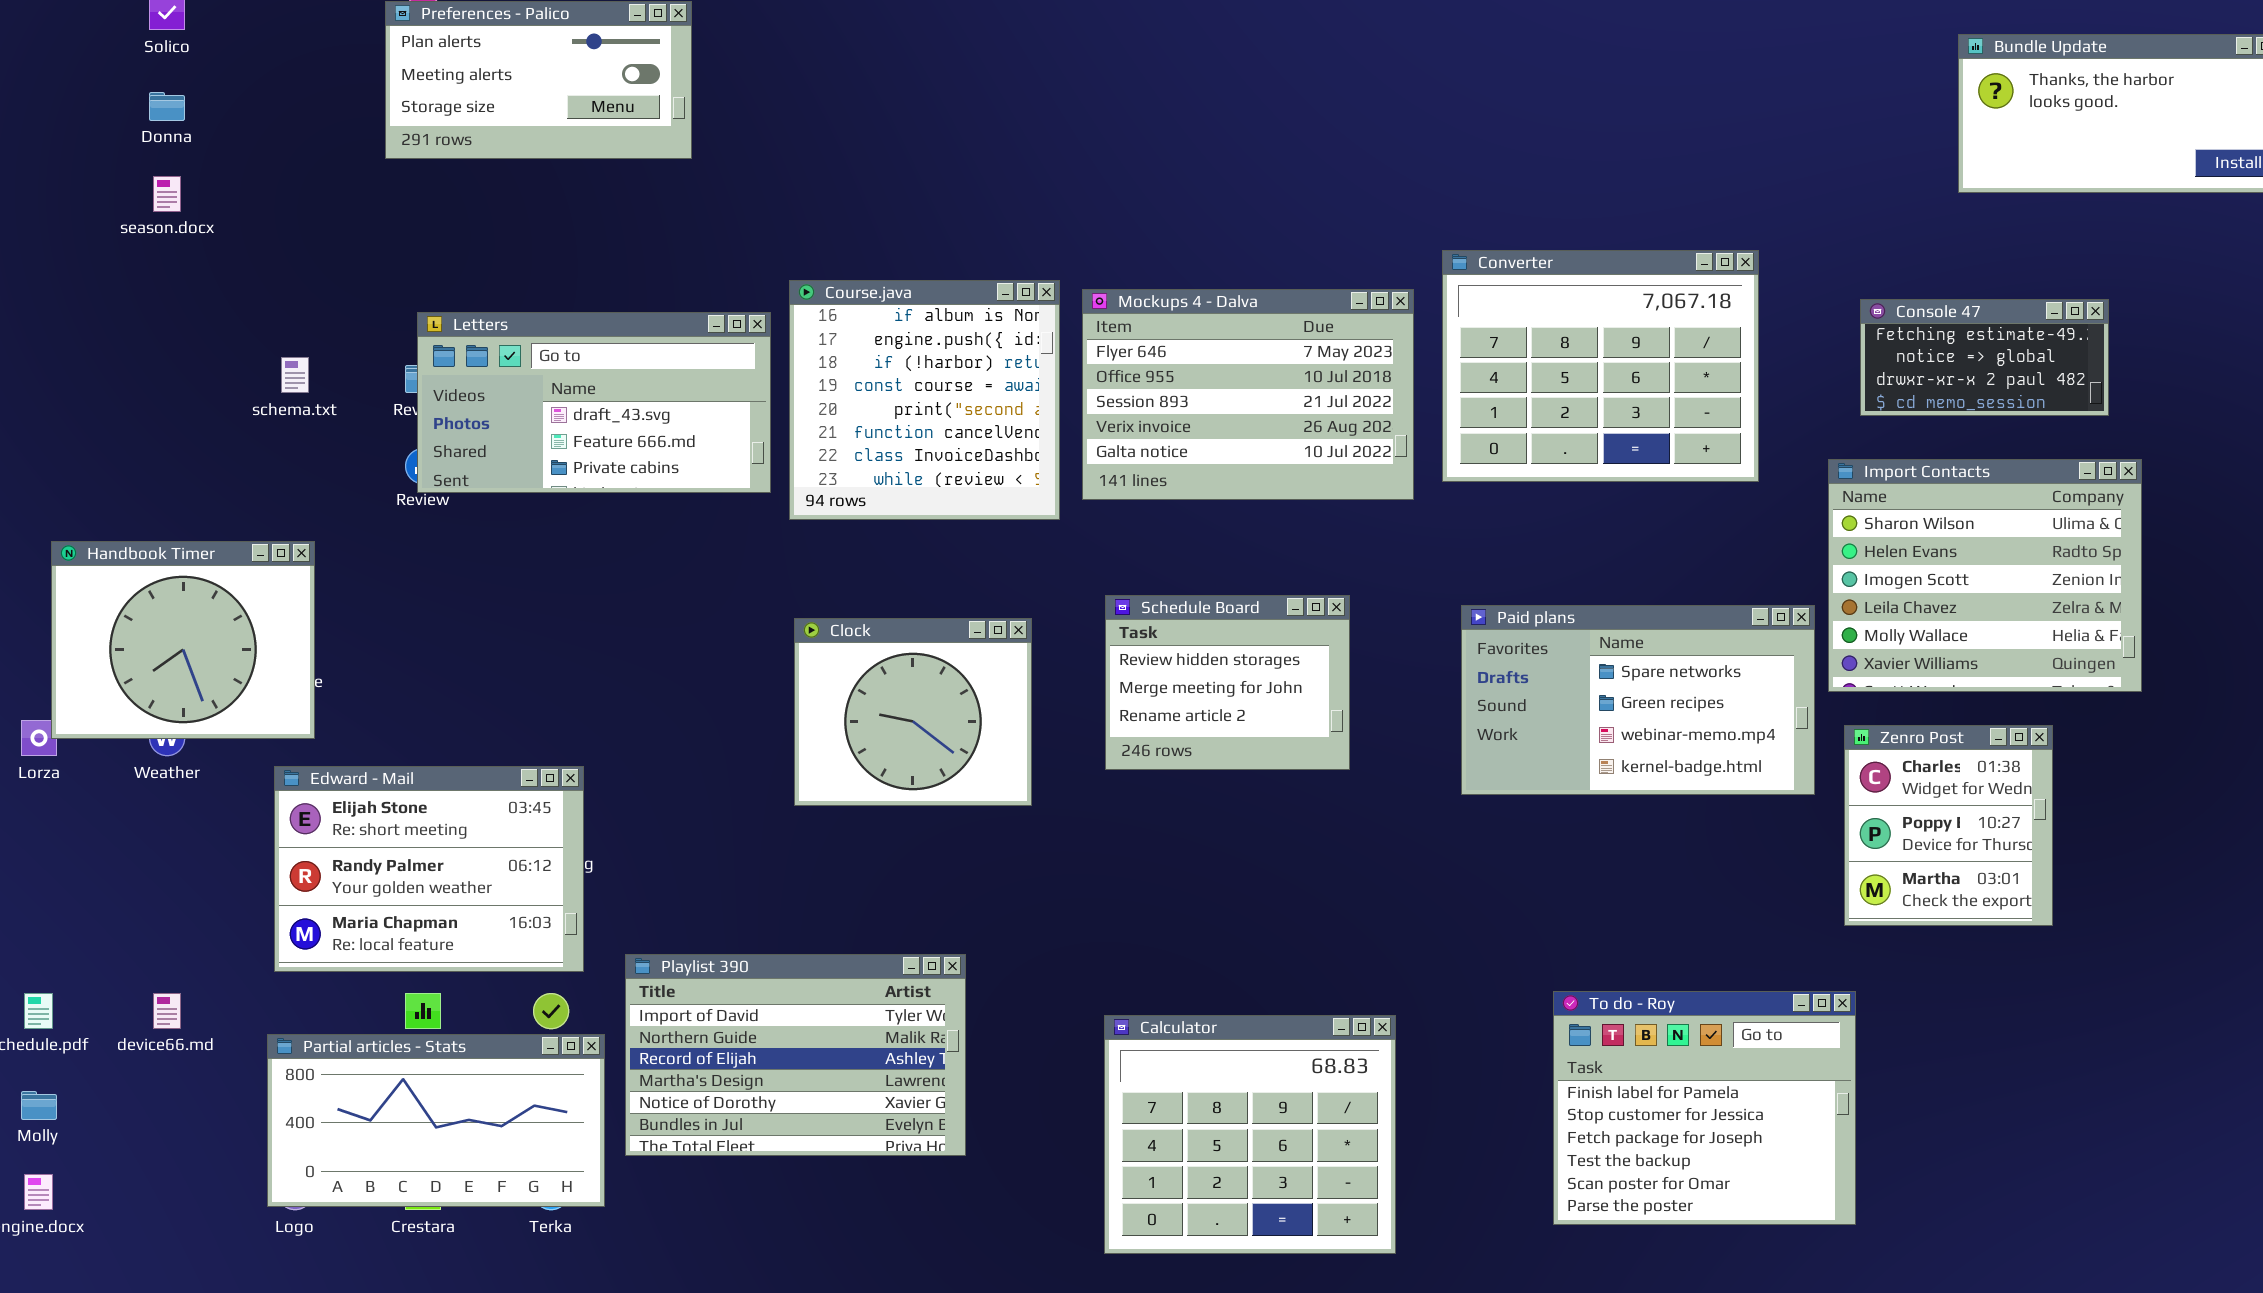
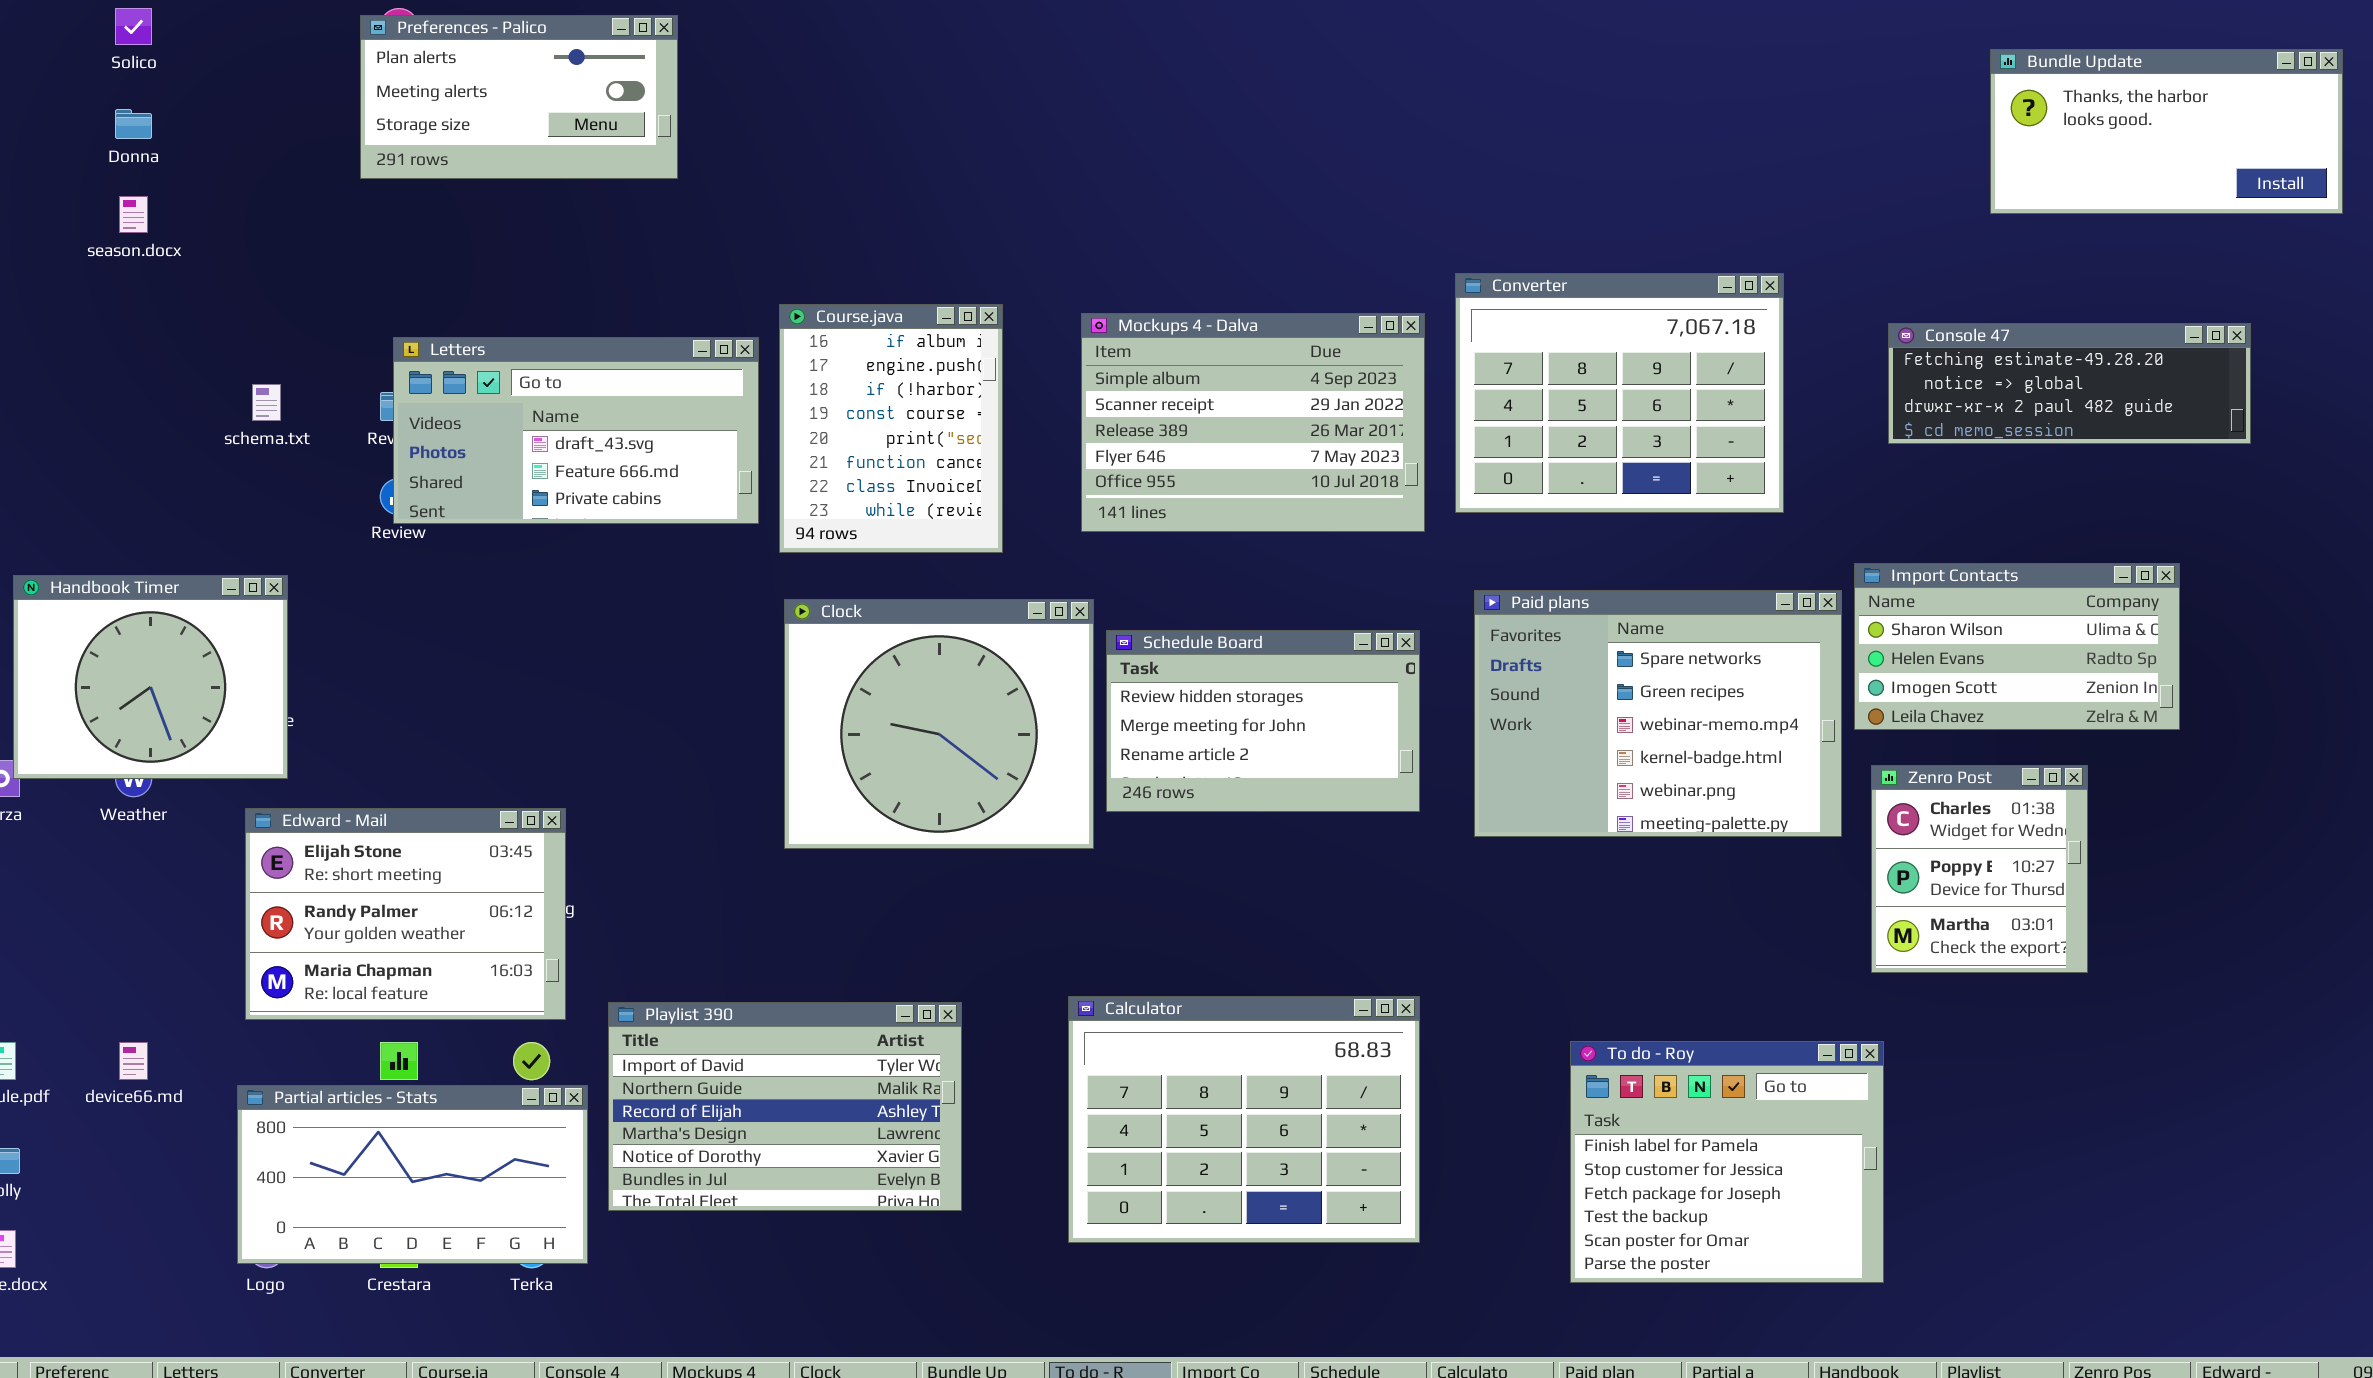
Course.java: [789,280,1060,520] -> [779,304,1003,553], resized
Mockups 4 - Dalva: [1082,289,1414,500] -> [1081,313,1425,532], scrolled up 3 rows
Console 47: [1860,299,2109,416] -> [1888,323,2251,444], resized
Import Contacts: [1828,459,2142,692] -> [1854,563,2180,730], resized
Schedule Board: [1105,595,1350,770] -> [1106,630,1420,812], resized
Paid plans: [1461,605,1815,795] -> [1474,590,1842,837], resized
Clock: [794,618,1032,806] -> [784,599,1094,849], resized
Calculator: [1104,1015,1396,1254] -> [1068,996,1420,1243], moved, resized

